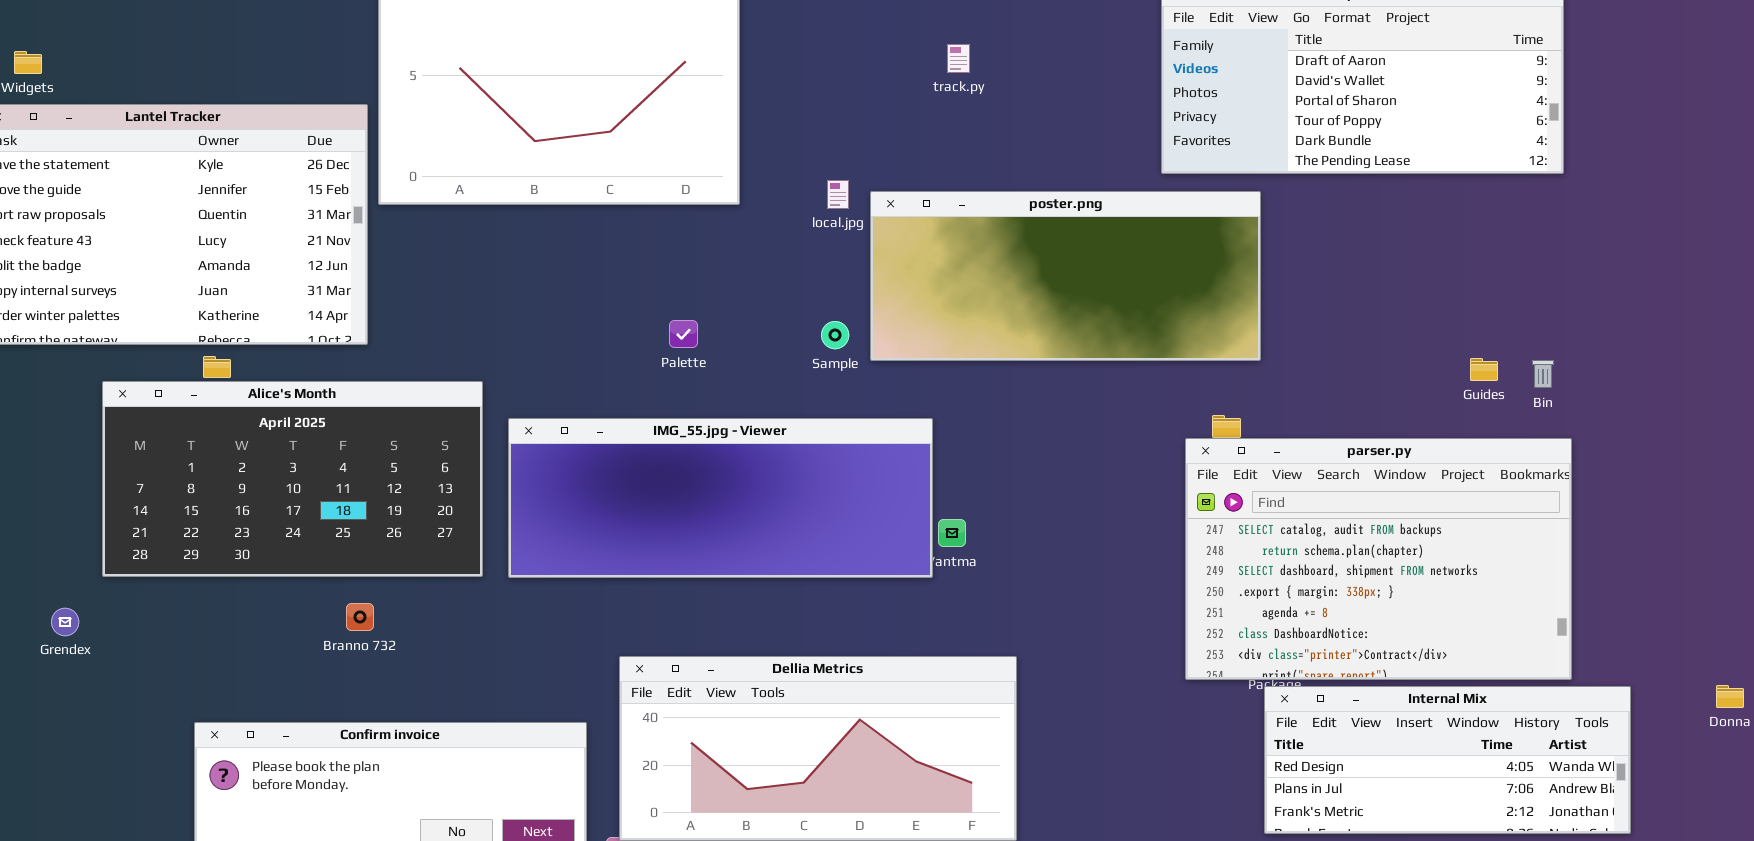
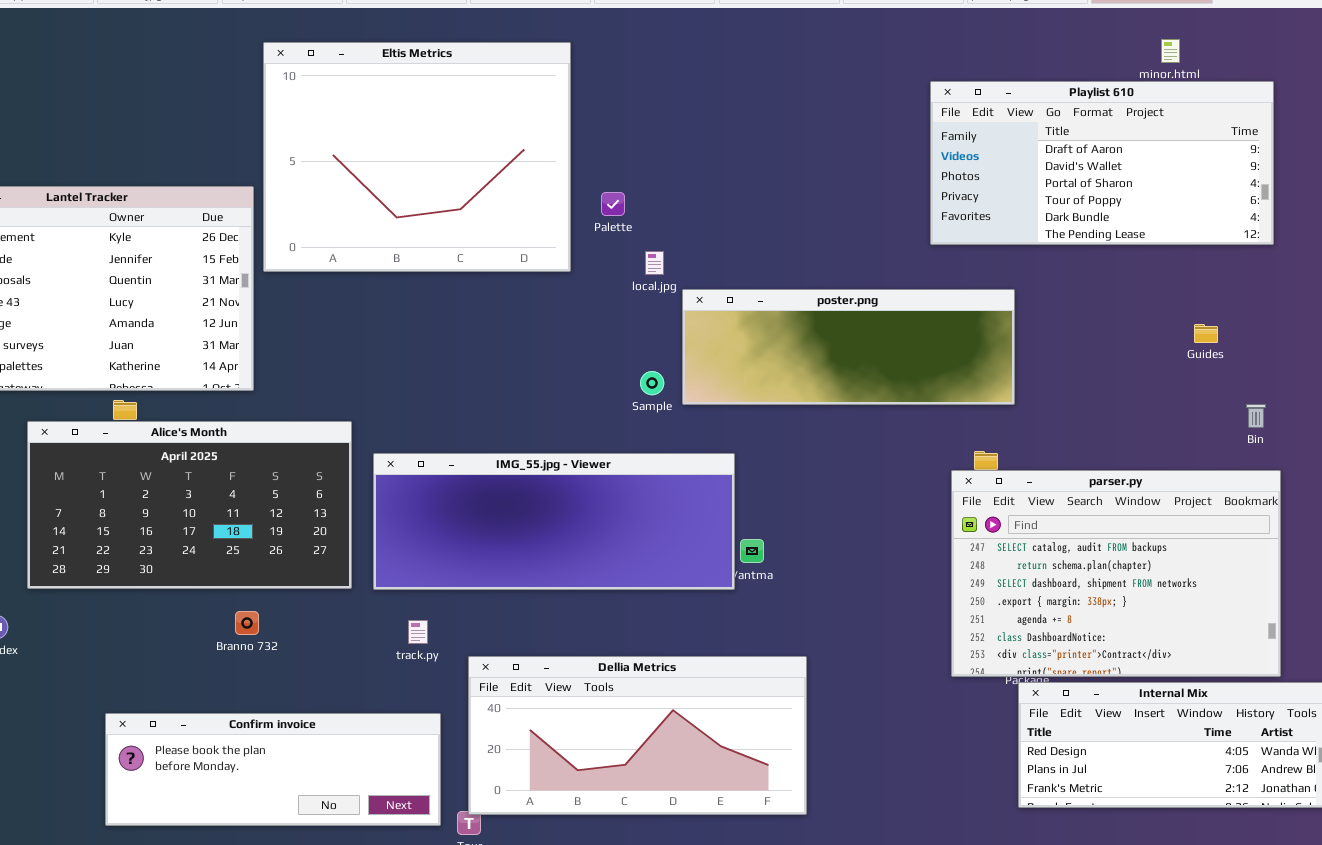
track.py: [947,44,970,73] -> [408,620,428,644], moved
poster.png: [870,191,1261,361] -> [682,289,1015,405], resized
Palette: [669,320,698,348] -> [601,192,625,216], moved
Guides: [1470,358,1498,381] -> [1194,324,1218,343], moved

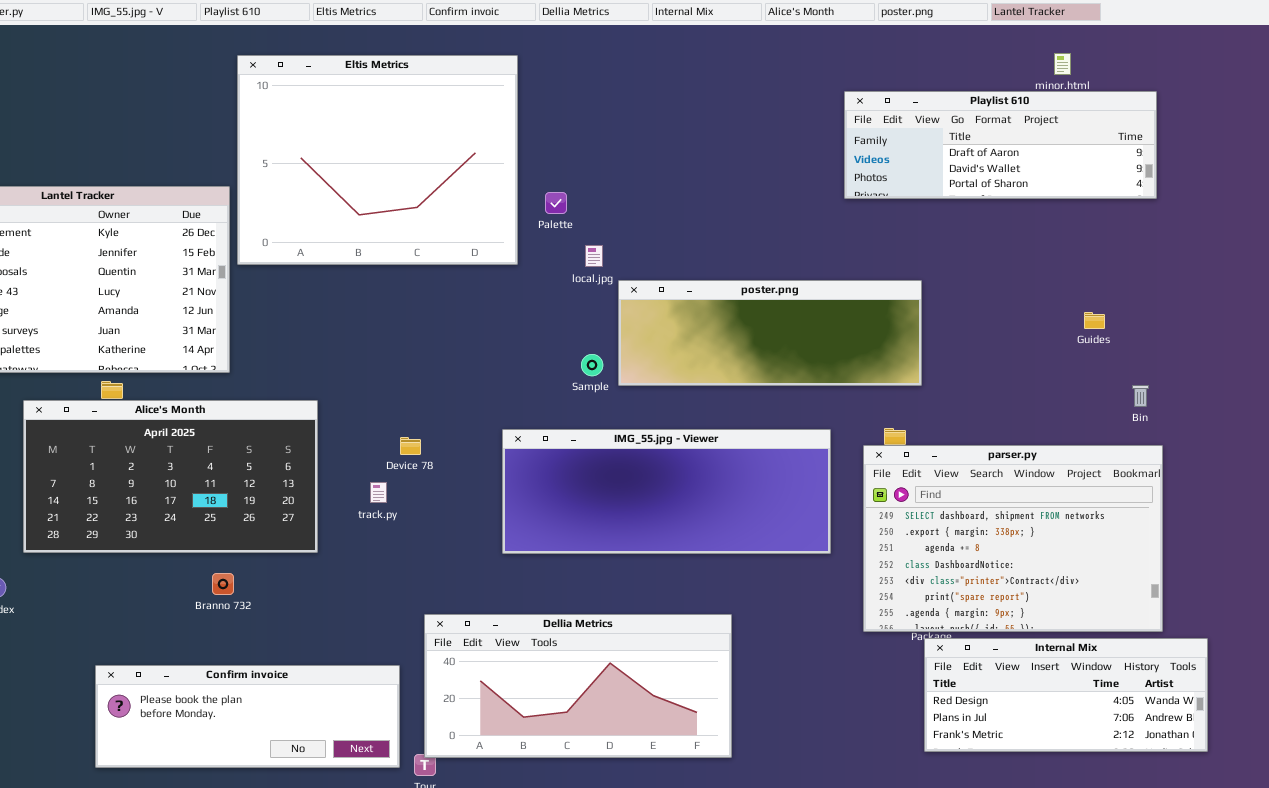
Playlist 610: [930,81,1274,245] -> [844,91,1157,199], resized
IMG_55.jpg - Viewer: [373,453,735,590] -> [502,429,831,554], moved
parser.py: [951,470,1281,677] -> [863,445,1163,632], scrolled down 2 rows
track.py: [408,620,428,644] -> [370,482,387,503], moved

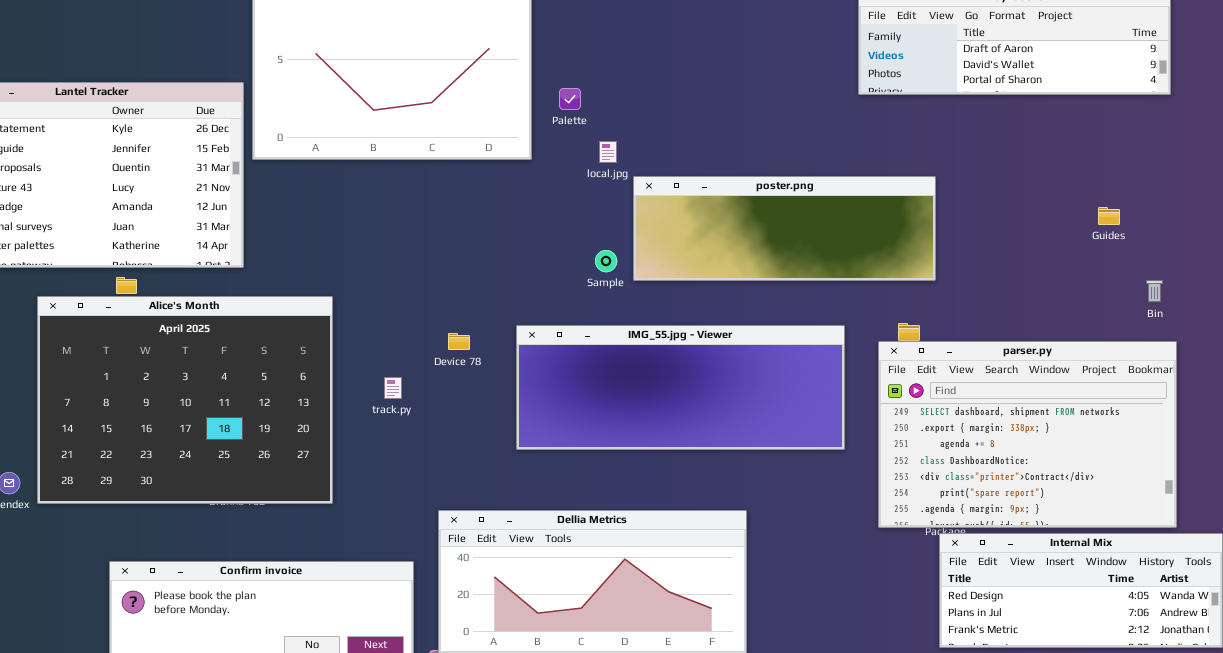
Alice's Month: [23,400,318,553] -> [37,296,333,504], resized
Device 78: [400,437,421,455] -> [448,333,470,350], moved

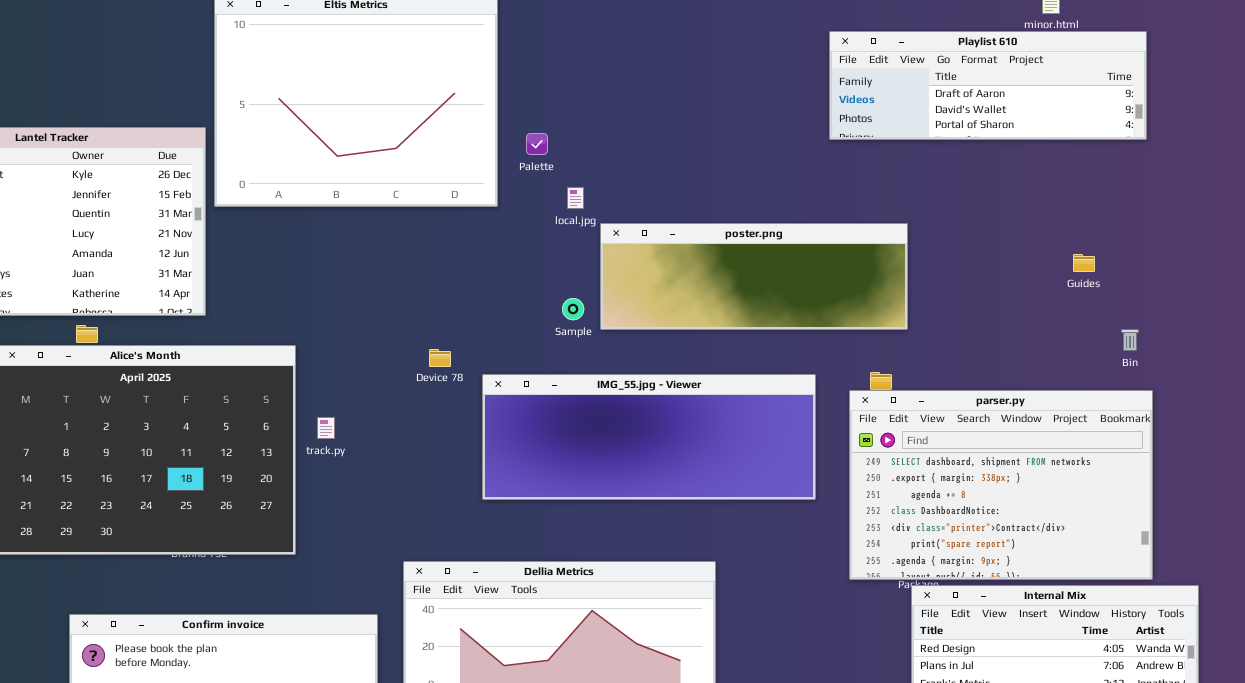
Device 78: [448,333,470,350] -> [429,349,451,367], moved
track.py: [384,377,402,399] -> [317,417,335,439], moved

